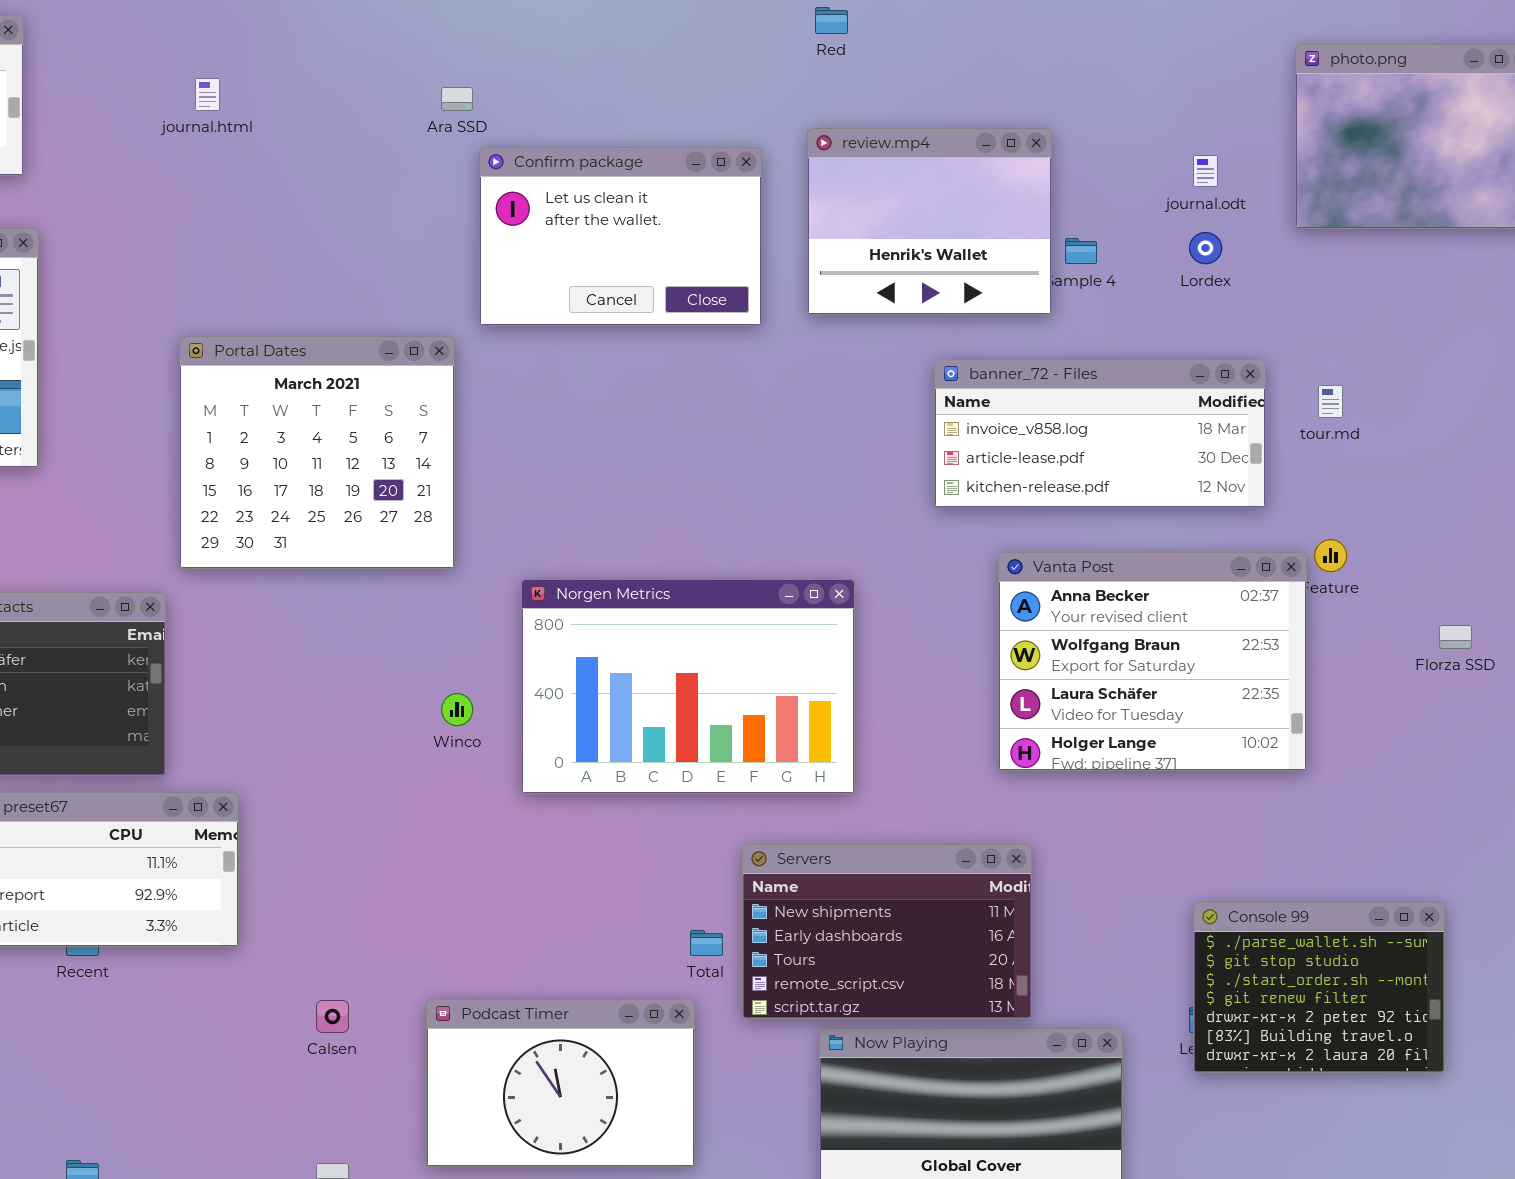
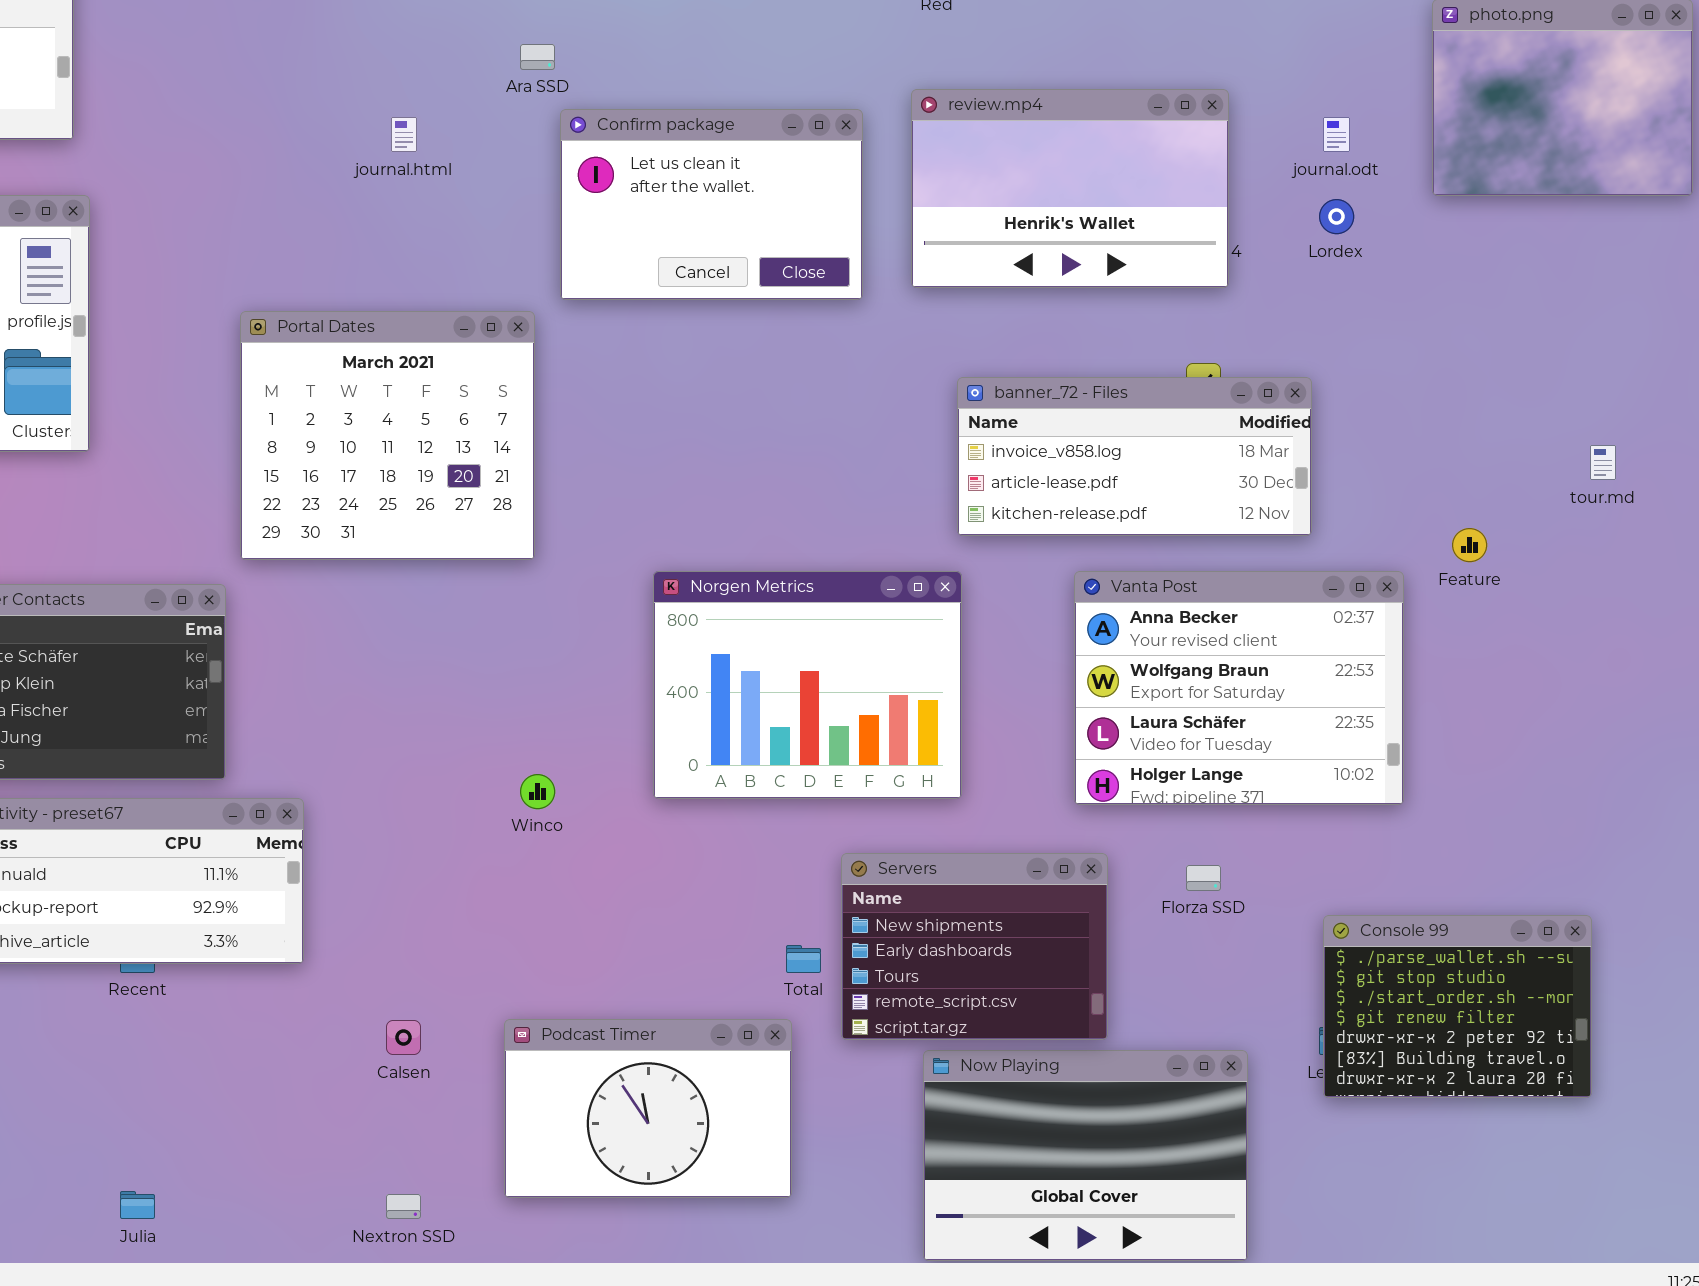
journal.html: [195,78,220,111] -> [391,117,417,152], moved
review.mp4: [807,128,1052,315] -> [911,89,1229,288], resized
banner_72 - Files: [934,359,1266,508] -> [957,377,1312,536], moved
tour.md: [1318,385,1343,418] -> [1590,445,1616,480], moved
Vanta Post: [998,552,1307,771] -> [1074,571,1404,805], moved
Norgen Metrics: [521,579,855,794] -> [653,571,962,799], resized
Florza SSD: [1439,625,1472,649] -> [1186,865,1221,891], moved
Winco: [441,693,473,726] -> [520,774,555,809], moved
Servers: [742,844,1032,1019] -> [841,853,1108,1040], resized

